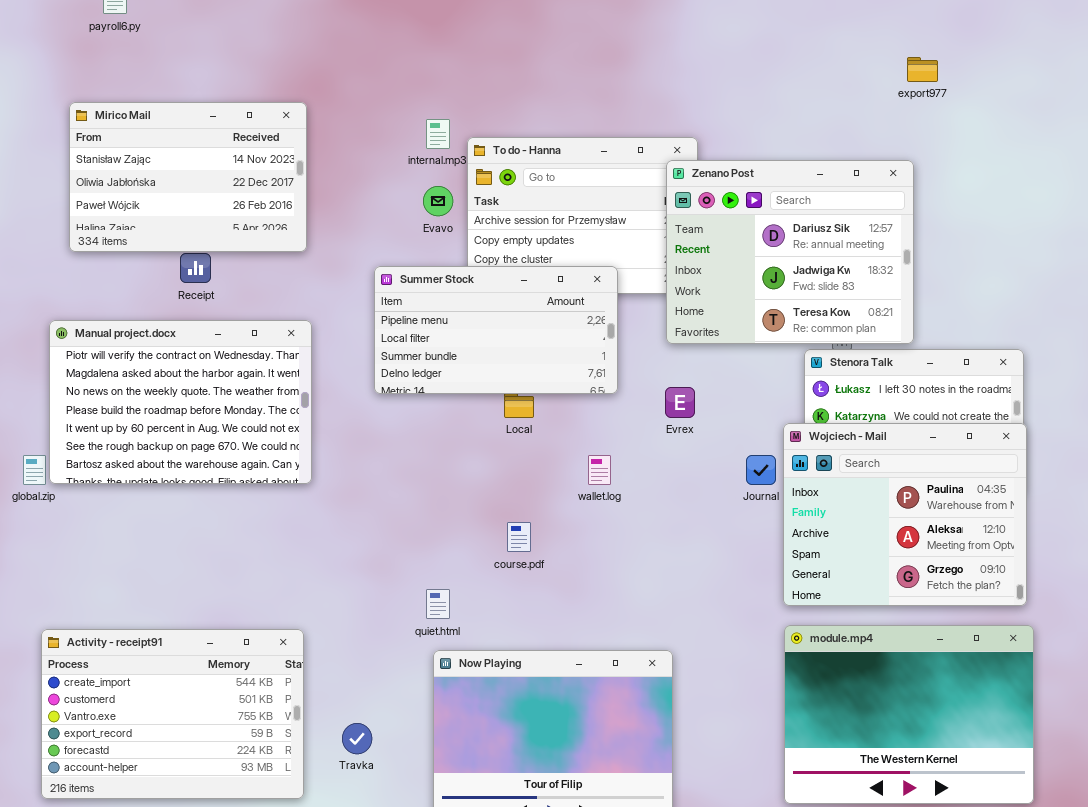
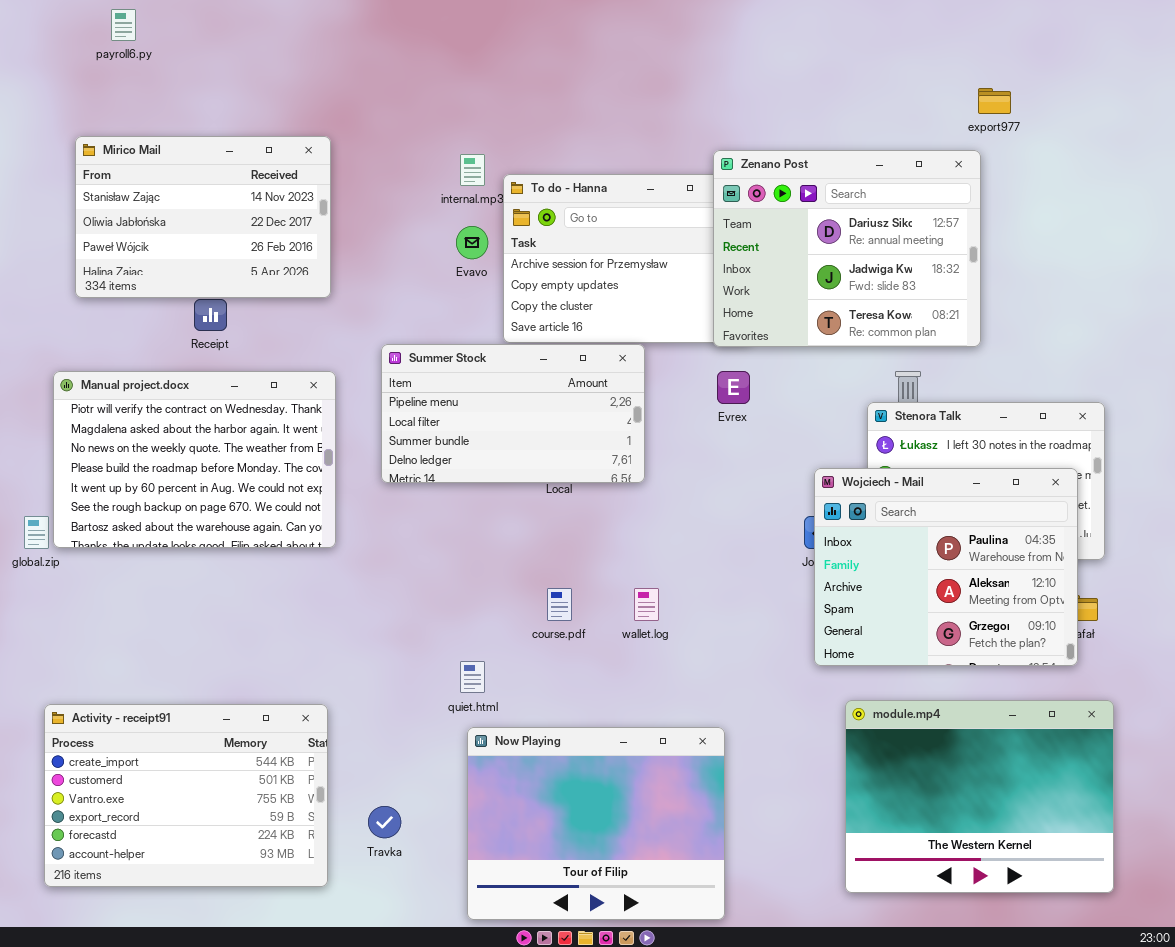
Zenano Post: [666,160,914,344] -> [713,150,981,347], moved
Summer Stock: [374,266,618,394] -> [381,344,645,483], moved
Evrex: [665,387,695,418] -> [717,371,750,404], moved
Wojciech - Mail: [783,423,1027,606] -> [814,468,1078,666], moved
wallet.log: [588,455,611,485] -> [634,588,659,621], moved

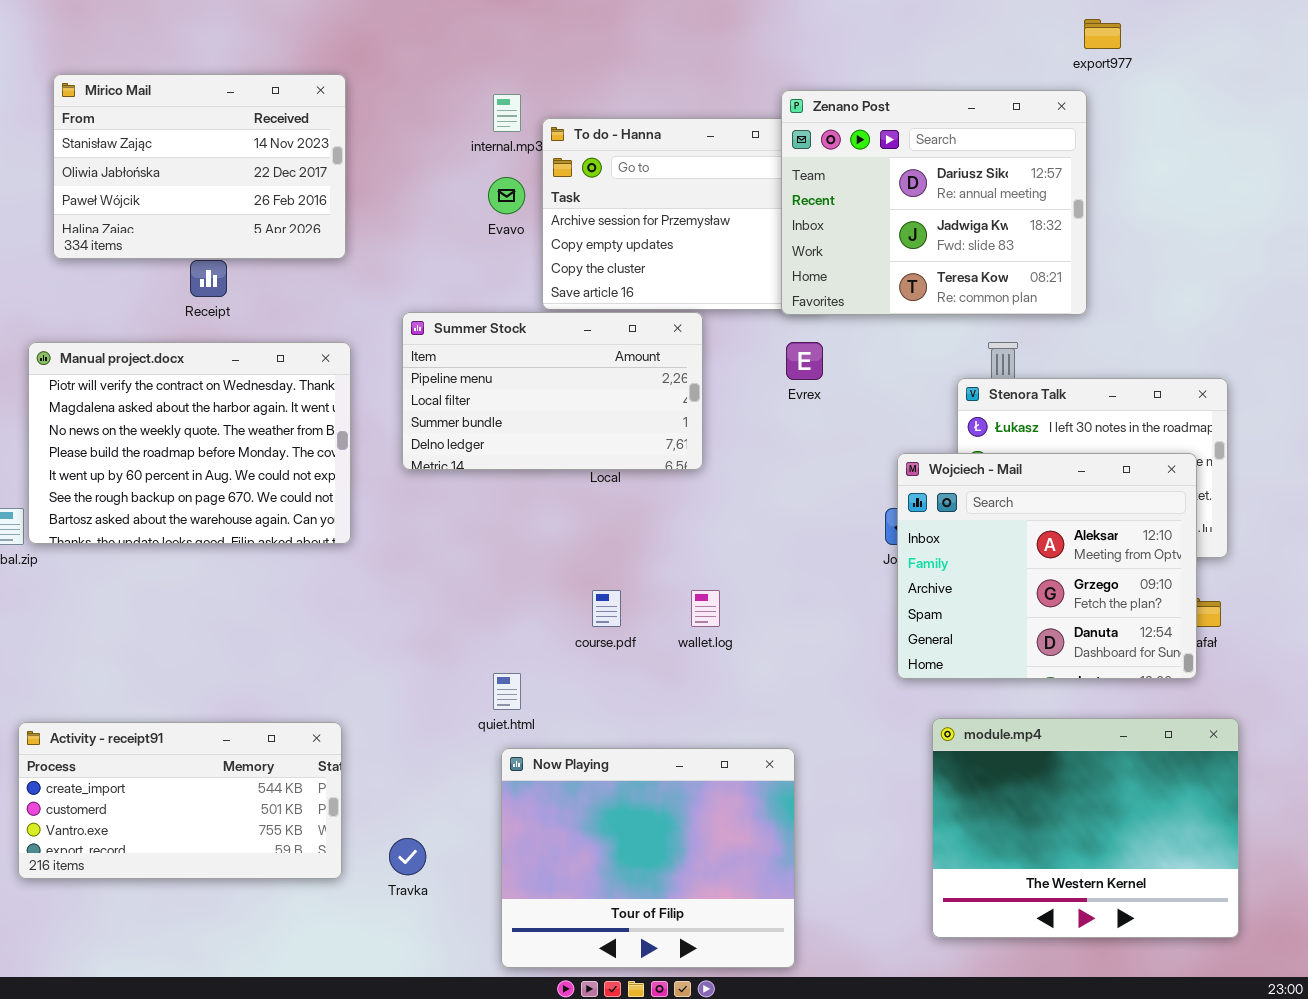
Wojciech - Mail: [814,468,1078,666] -> [897,453,1197,679], scrolled down 1 row
Activity - receipt91: [44,704,328,887] -> [18,722,342,879], resized

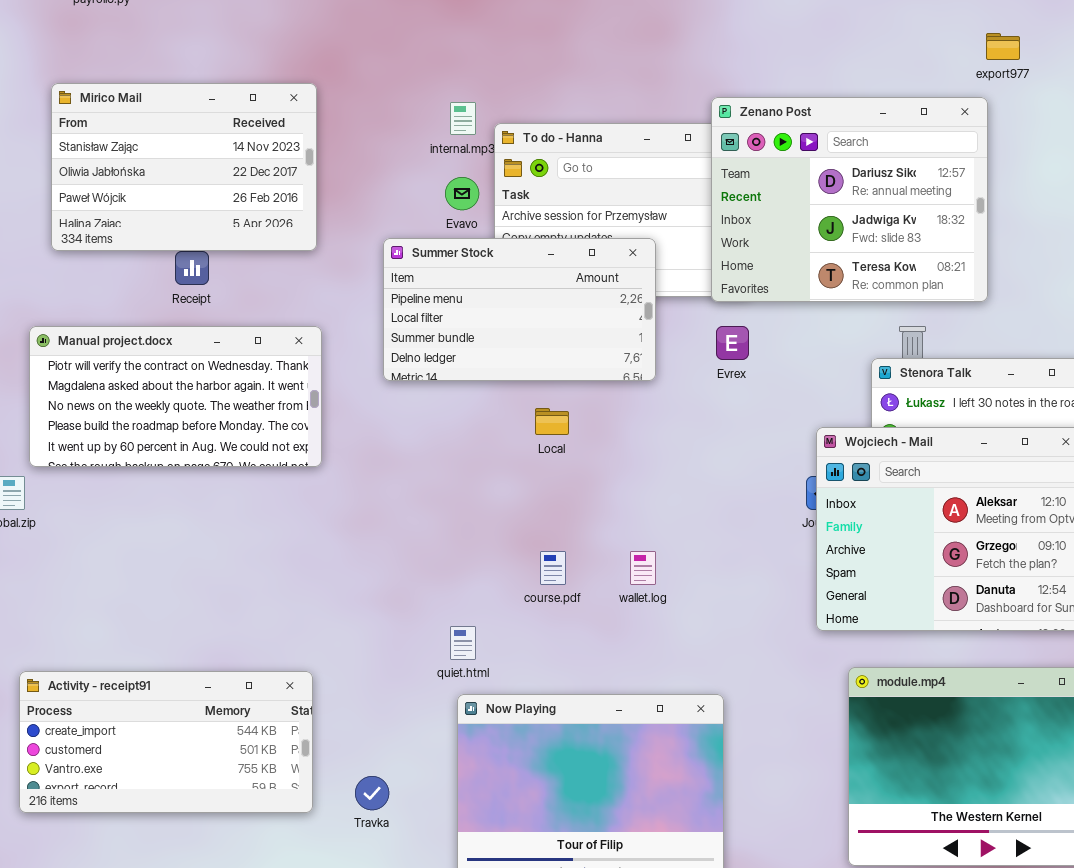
Summer Stock: [402,312,703,470] -> [383,238,656,381], moved
Manual project.docx: [28,342,351,544] -> [29,326,322,467], resized

